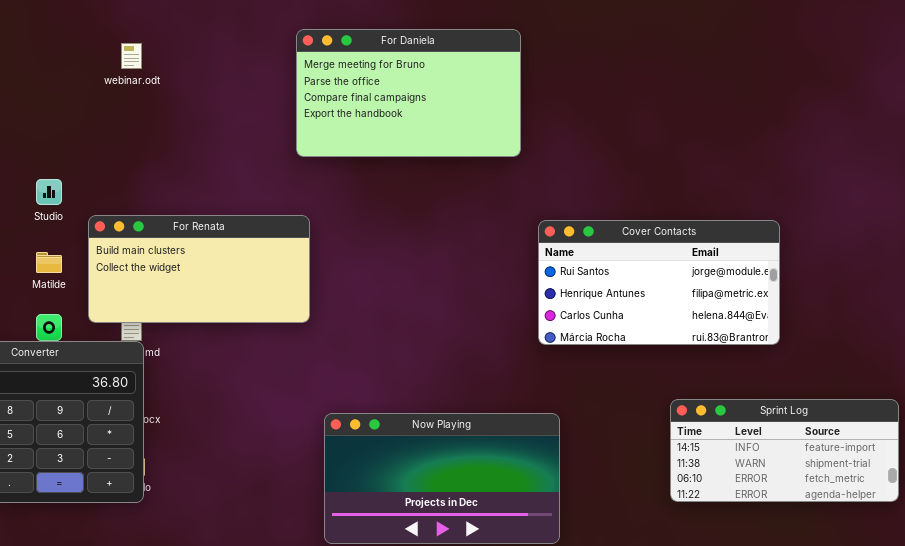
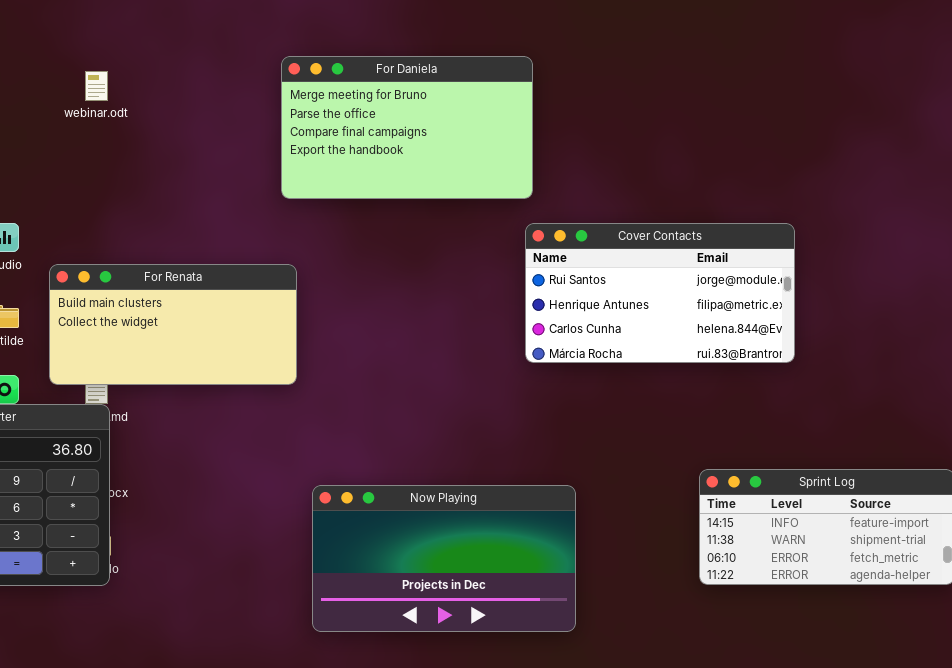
Cover Contacts: [538,220,780,345] -> [525,223,795,363], moved

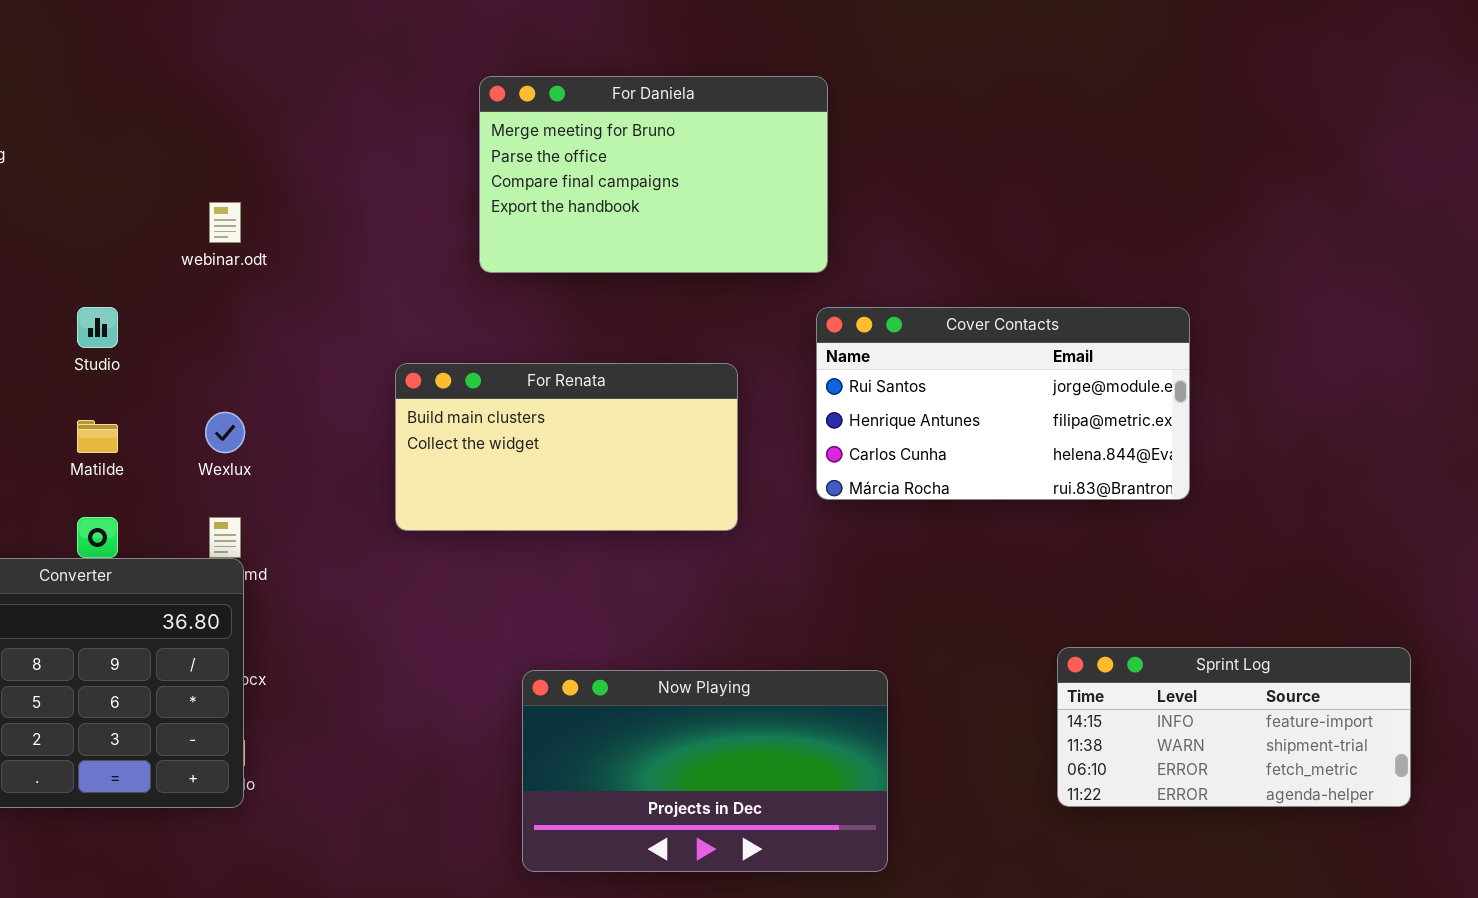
webinar.odt: [85,71,108,101] -> [209,202,241,243], moved
For Renata: [49,264,297,385] -> [395,363,738,531], moved

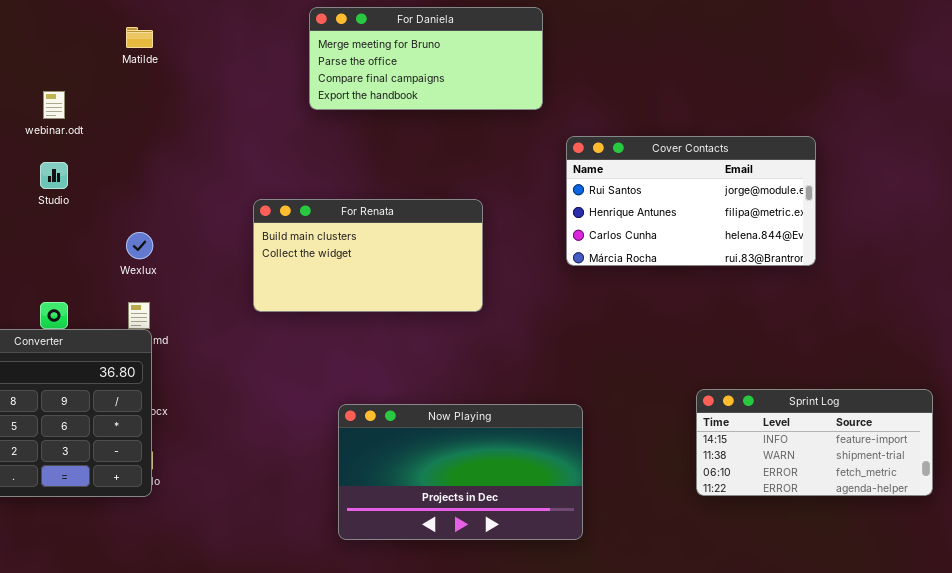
For Daniela: [479,76,828,273] -> [309,7,543,110], resized
webinar.odt: [209,202,241,243] -> [43,91,65,119], moved
Cover Contacts: [816,307,1190,500] -> [566,136,816,266], moved
Matilde: [77,420,118,453] -> [126,27,153,48], moved

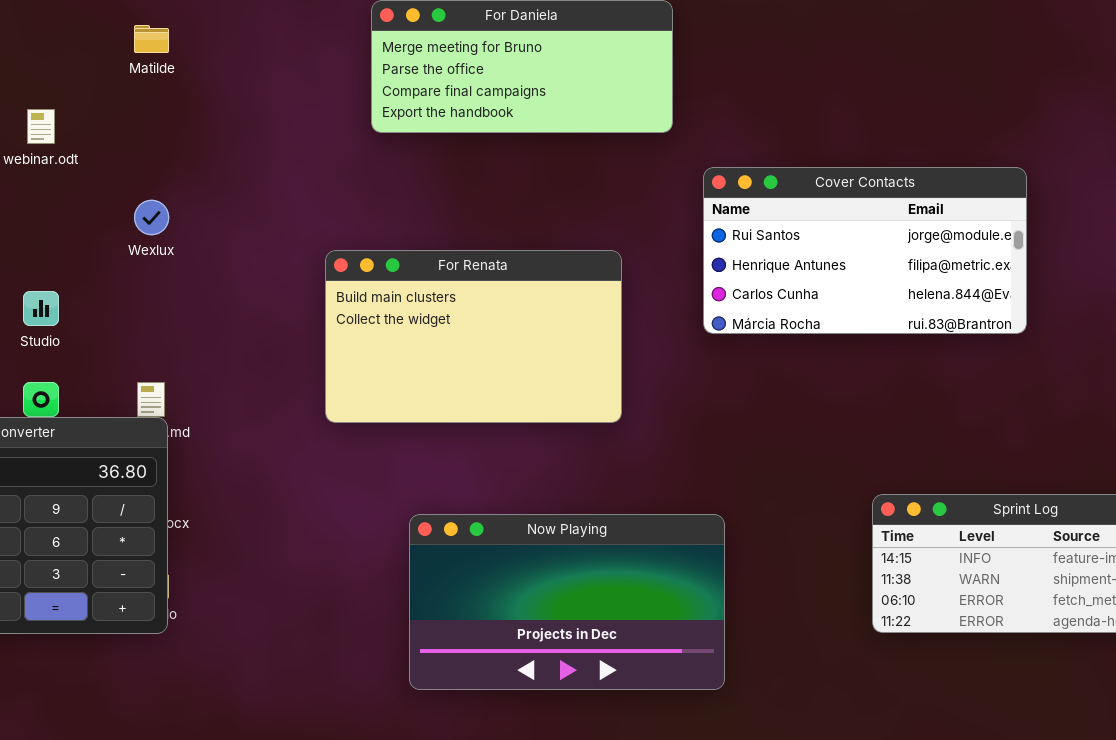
Studio: [40,162,68,189] -> [23,291,59,326], moved
For Renata: [253,199,483,312] -> [325,250,622,423], moved, resized
Wexlux: [126,232,153,259] -> [134,200,169,235], moved

